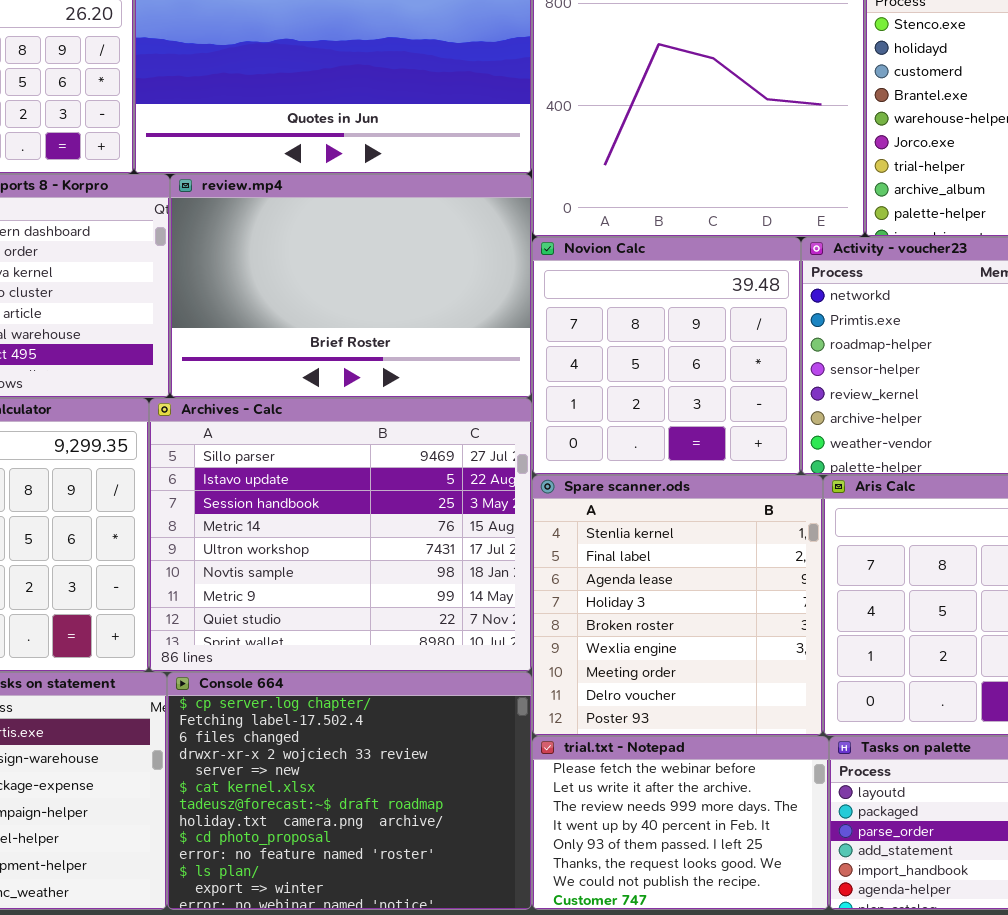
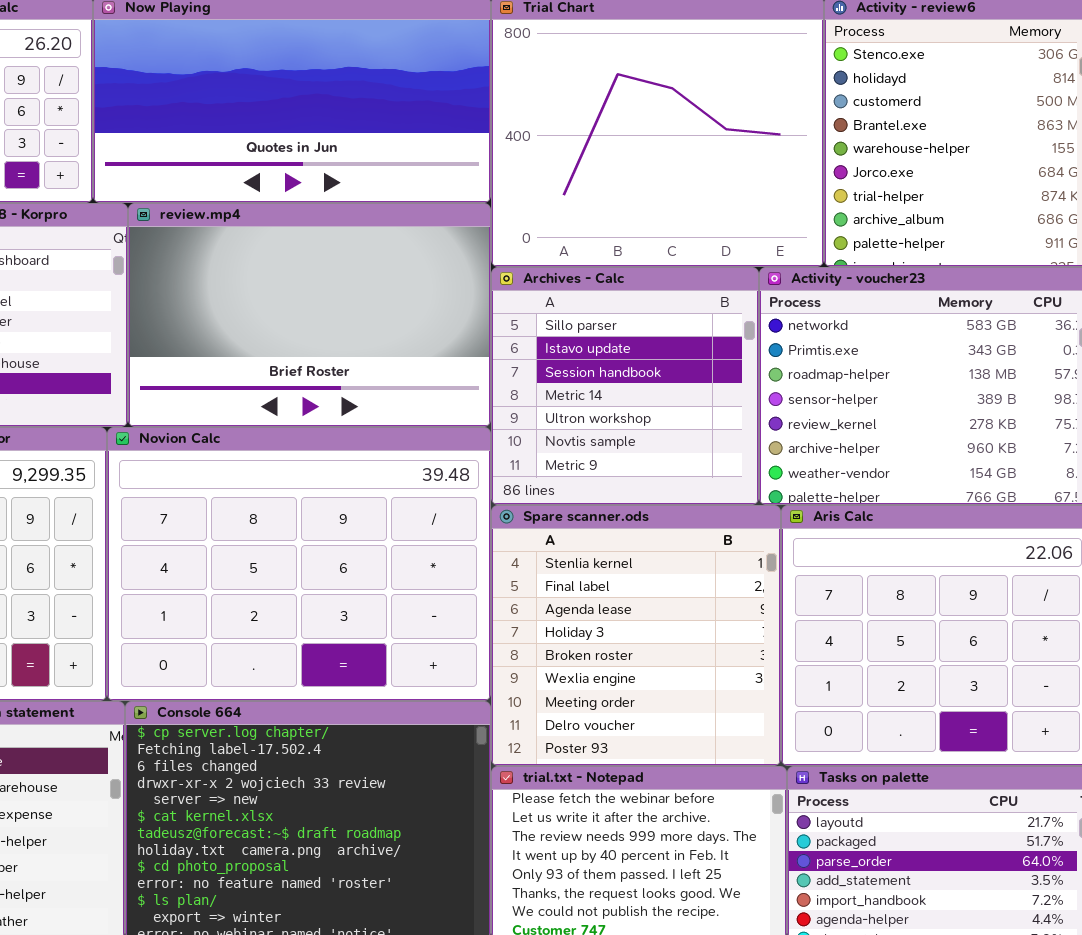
Novion Calc: [532,237,801,475] -> [107,427,491,701], moved, resized
Archives - Calc: [149,398,532,672] -> [491,267,759,505], moved, resized

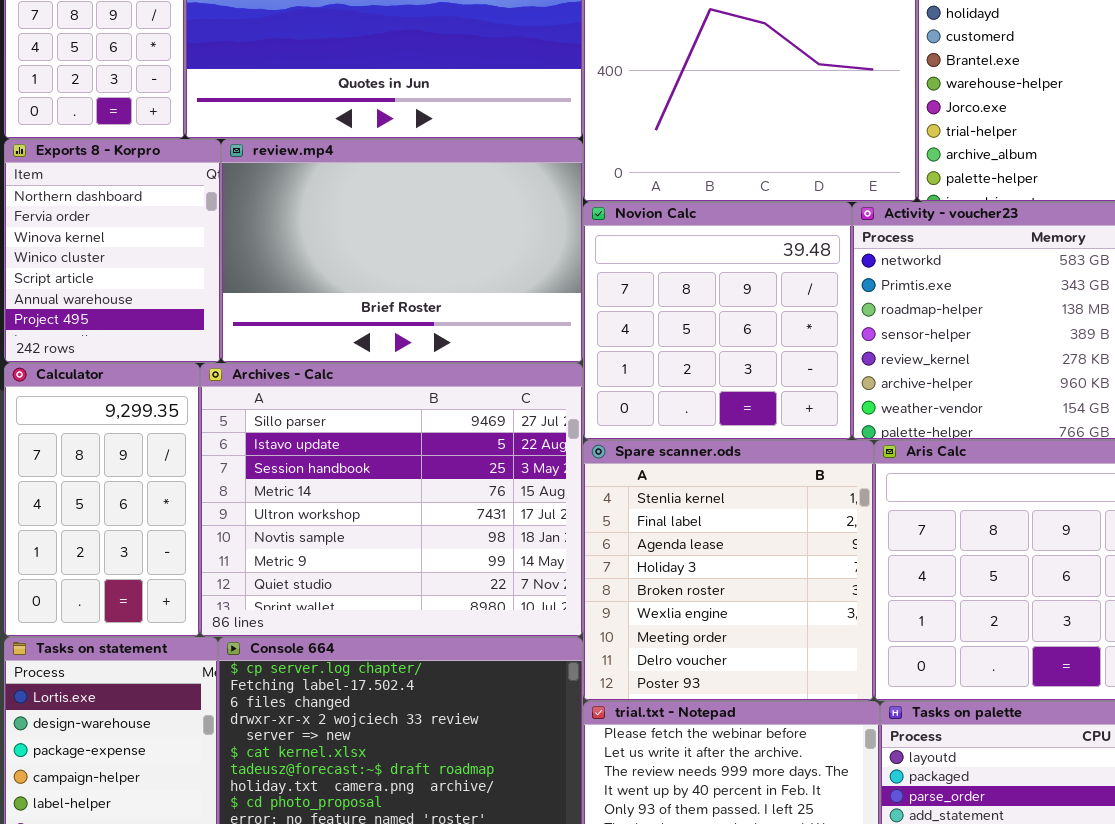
Archives - Calc: [491,267,759,505] -> [200,363,583,637], moved, resized
Novion Calc: [107,427,491,701] -> [583,202,852,440], moved, resized

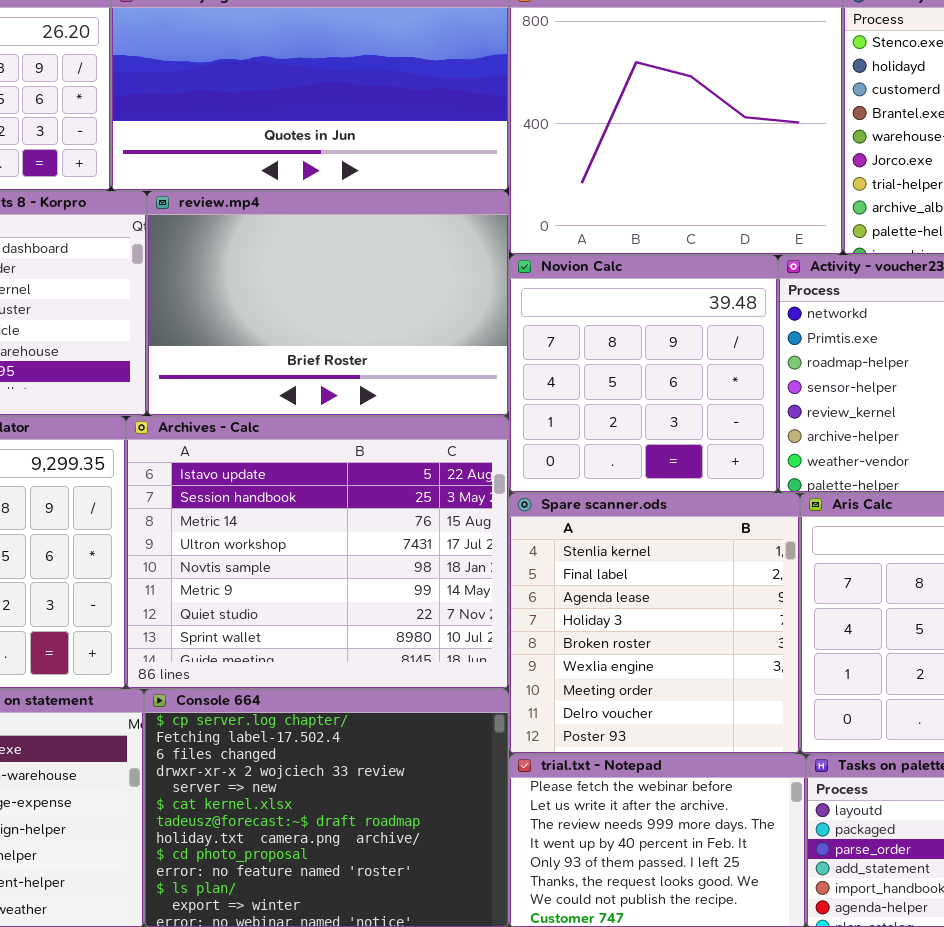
Archives - Calc: [200,363,583,637] -> [126,416,509,689], scrolled down 1 row

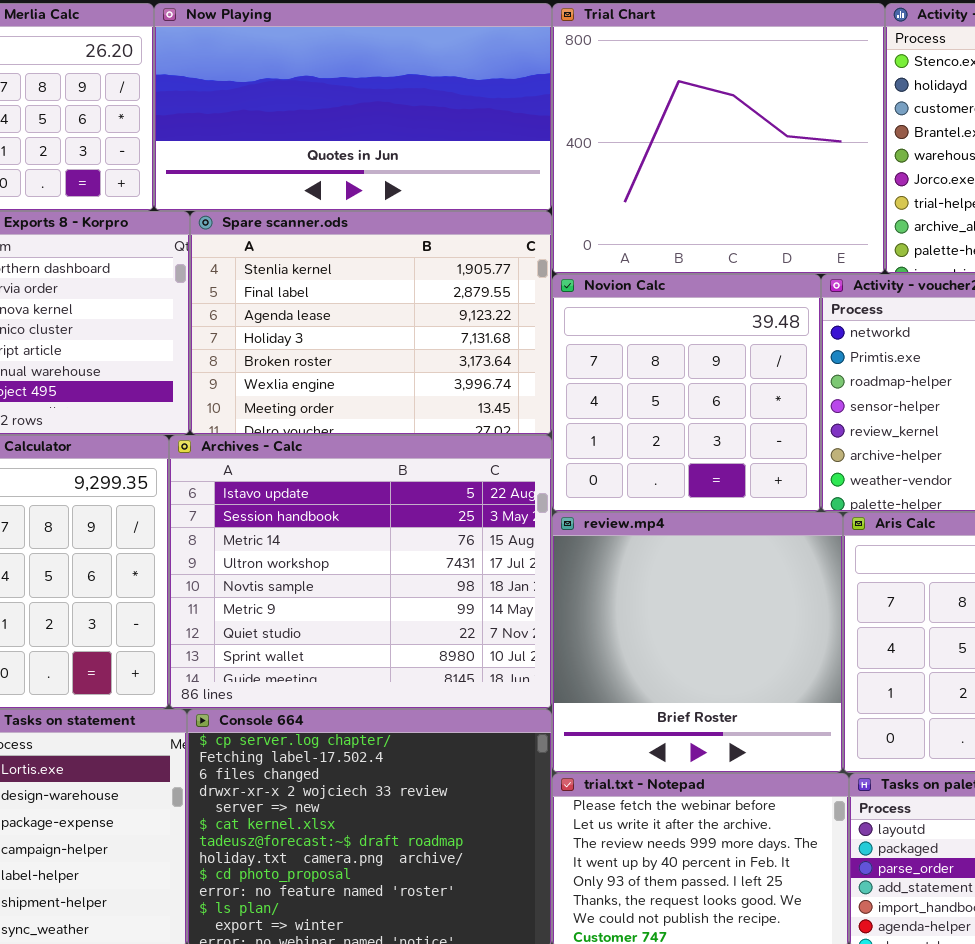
review.mp4: [147,191,509,416] -> [552,512,843,773], moved, resized
Spare scanner.ods: [509,493,800,754] -> [190,211,552,435], moved, resized

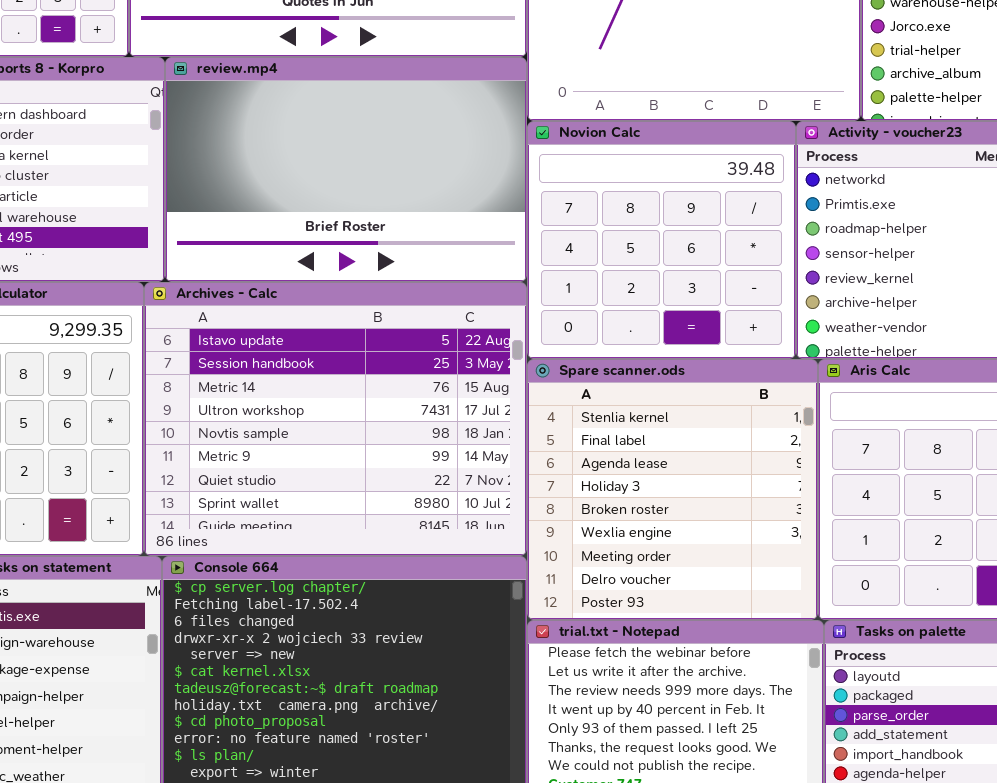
Spare scanner.ods: [190,211,552,435] -> [527,359,818,620], moved, resized
review.mp4: [552,512,843,773] -> [165,57,527,282], moved, resized

